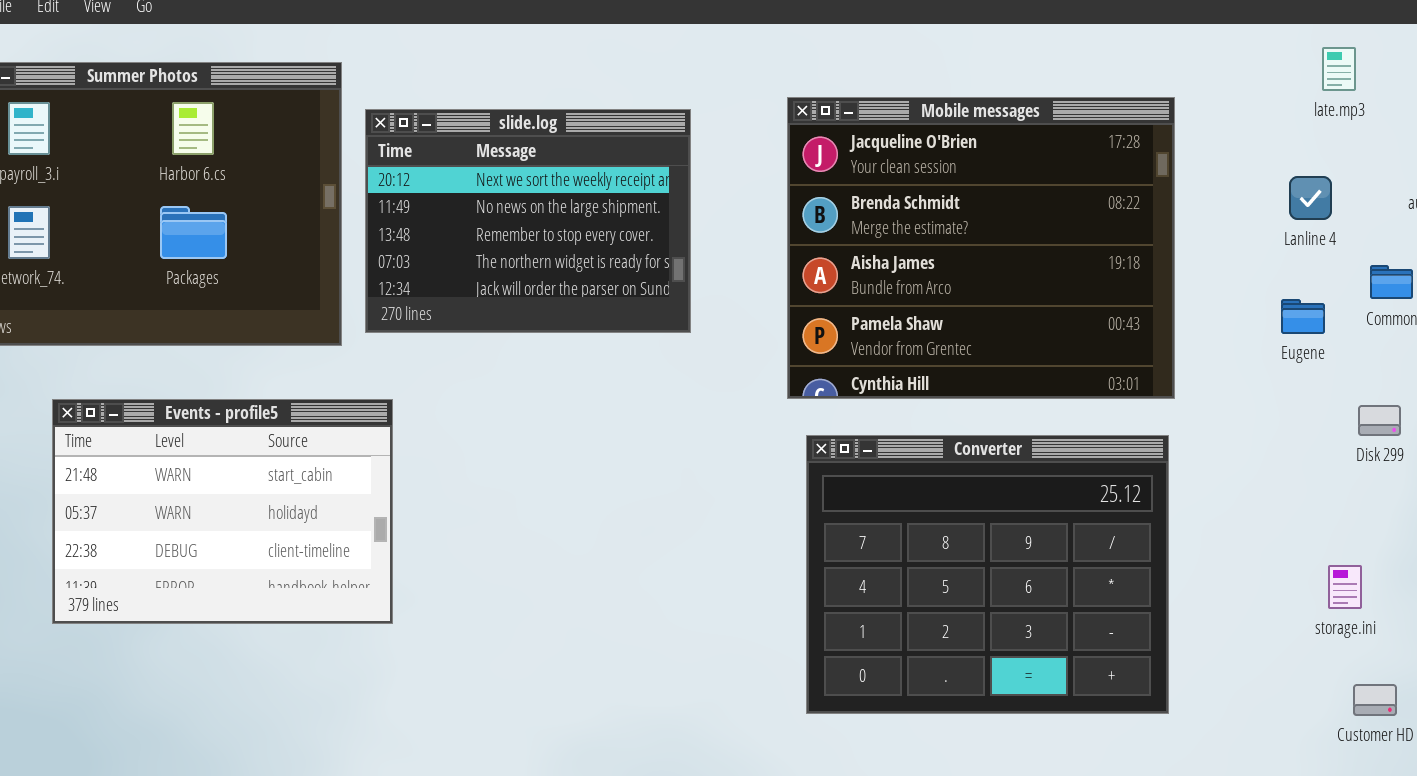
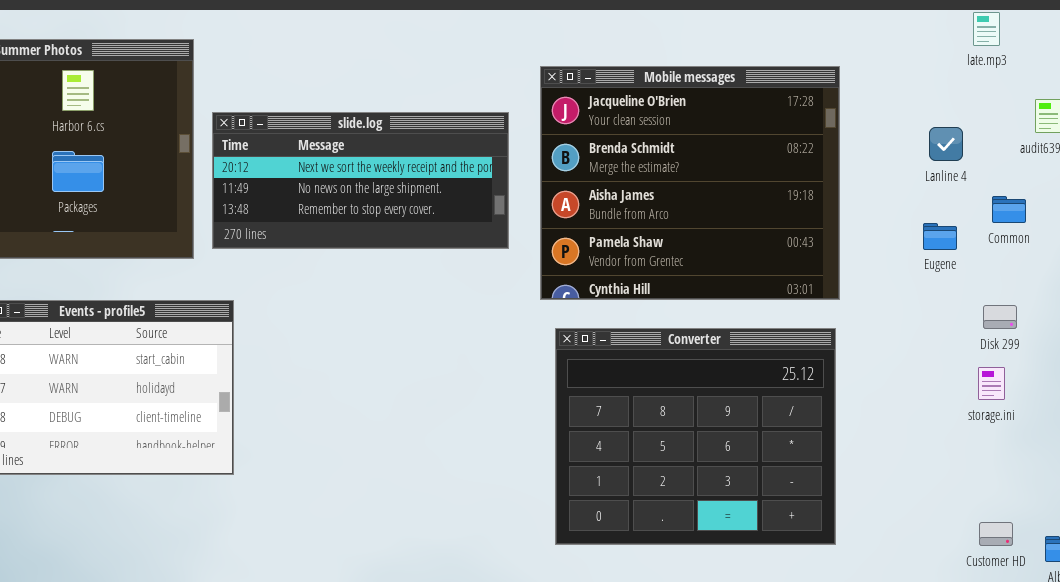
late.mp3: [1322,47,1356,91] -> [973,12,1000,46], moved
slide.log: [365,109,691,333] -> [212,112,509,249], resized
storage.ini: [1328,565,1362,609] -> [978,367,1005,400], moved

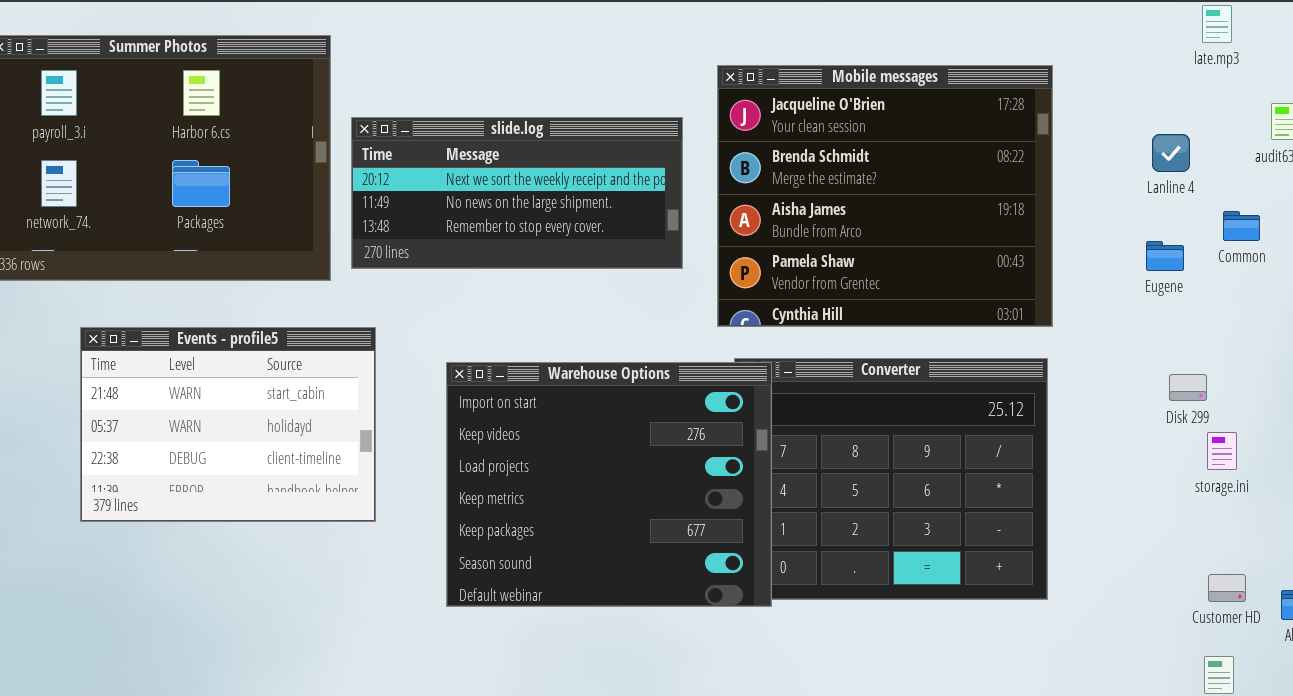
Disk 299: [983,305,1017,329] -> [1169,374,1207,401], moved
Warehouse Options: none -> [446,362,772,607], opened
storage.ini: [978,367,1005,400] -> [1207,432,1237,470], moved

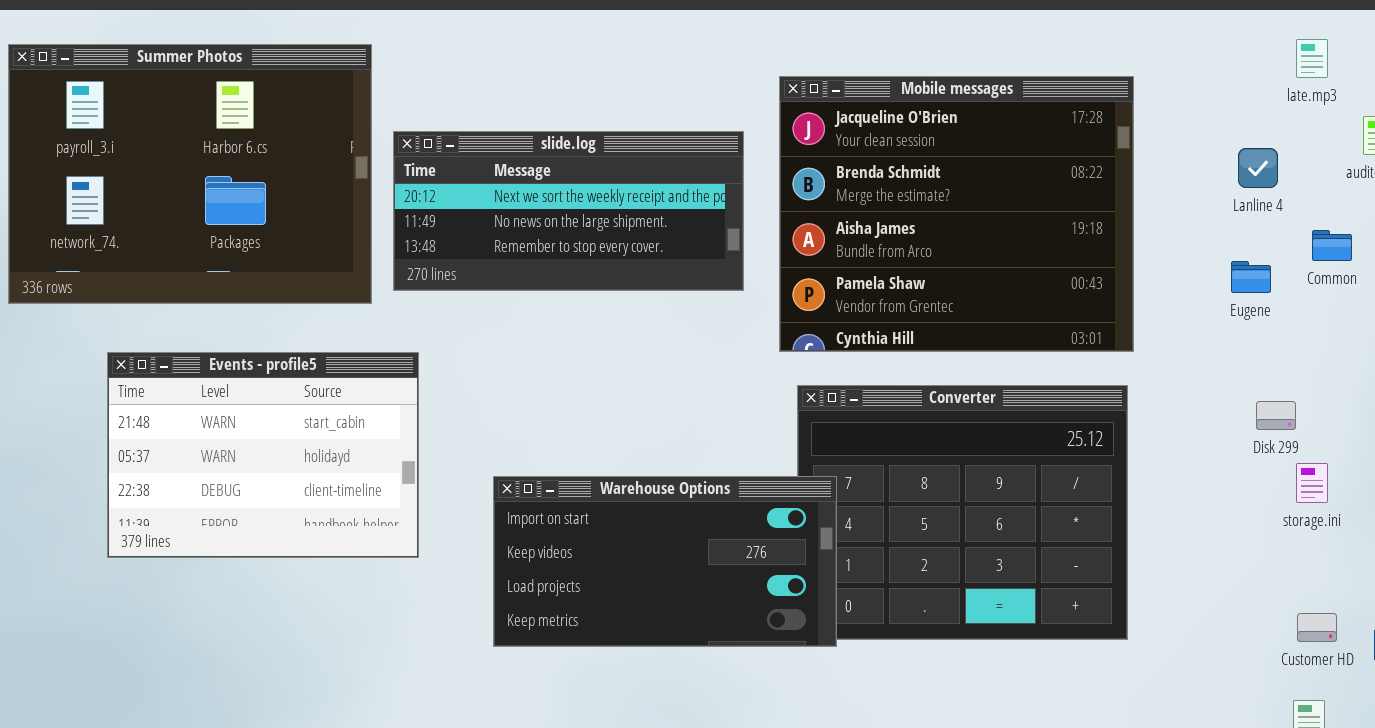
late.mp3: [1202,5,1232,43] -> [1296,39,1328,78], moved
Warehouse Options: [446,362,772,607] -> [493,476,837,647], resized

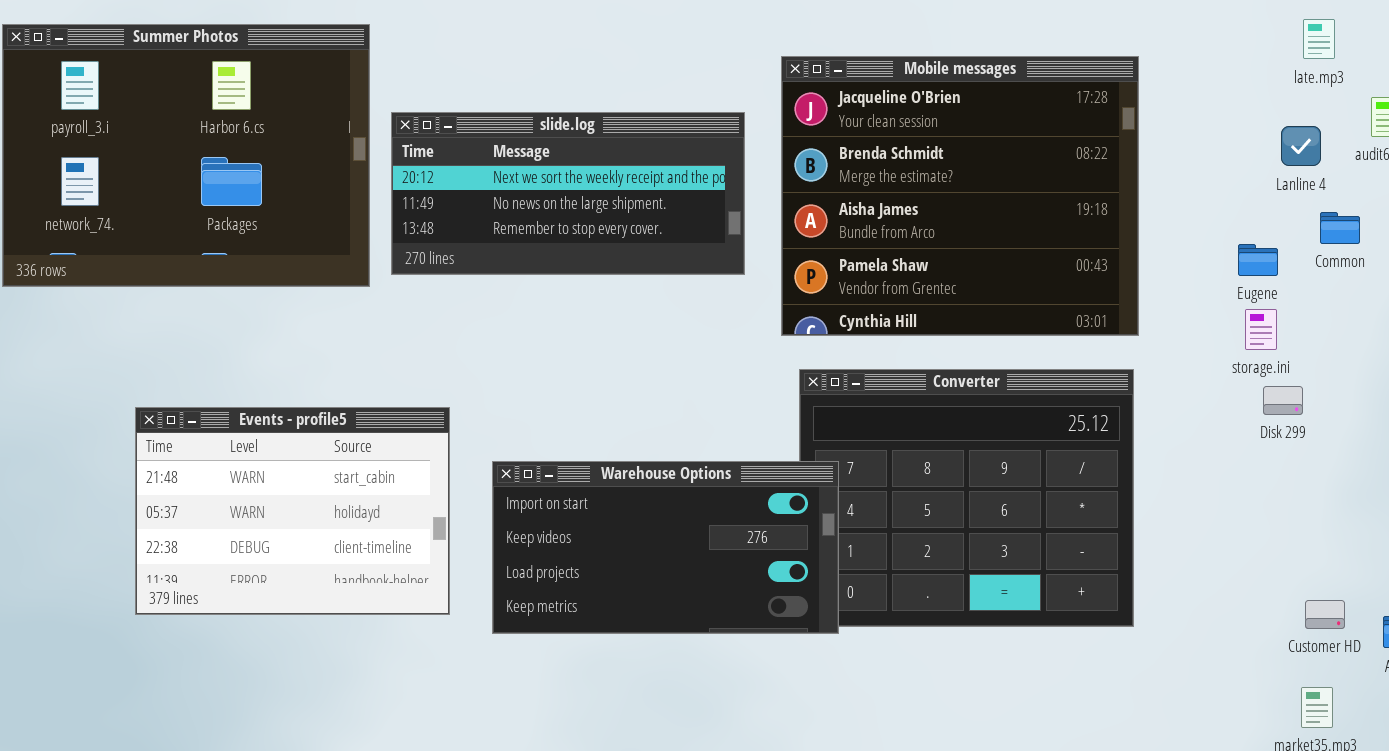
Lanline 4: [1238,148,1278,188] -> [1281,126,1321,166], moved
Events - profile5: [107,352,419,558] -> [135,407,450,615], moved
storage.ini: [1296,463,1328,503] -> [1245,309,1277,350], moved

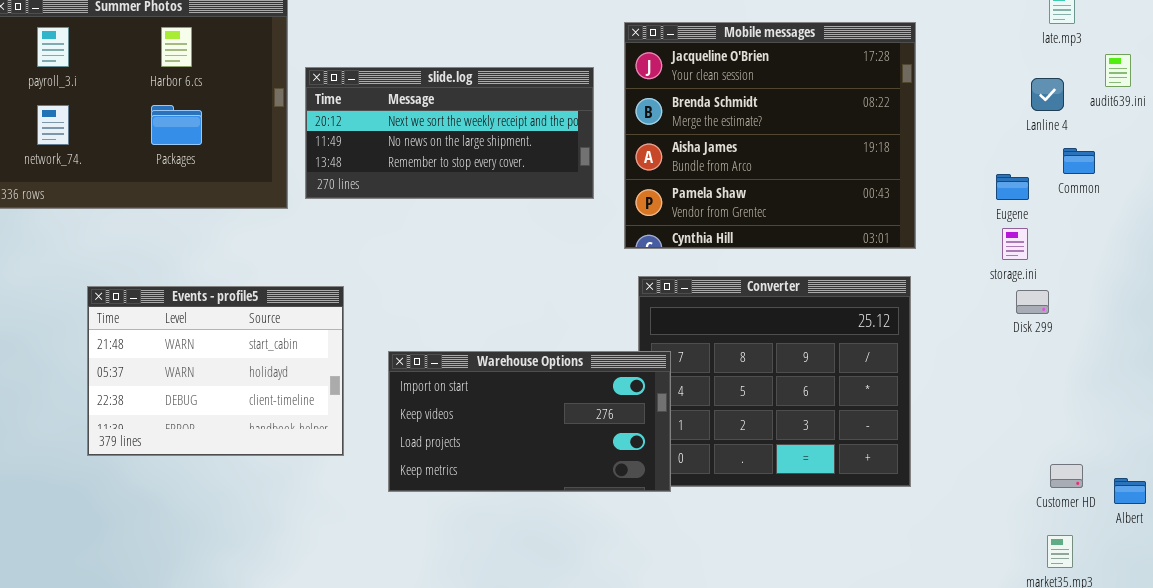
Events - profile5: [135,407,450,615] -> [87,286,344,456], moved

